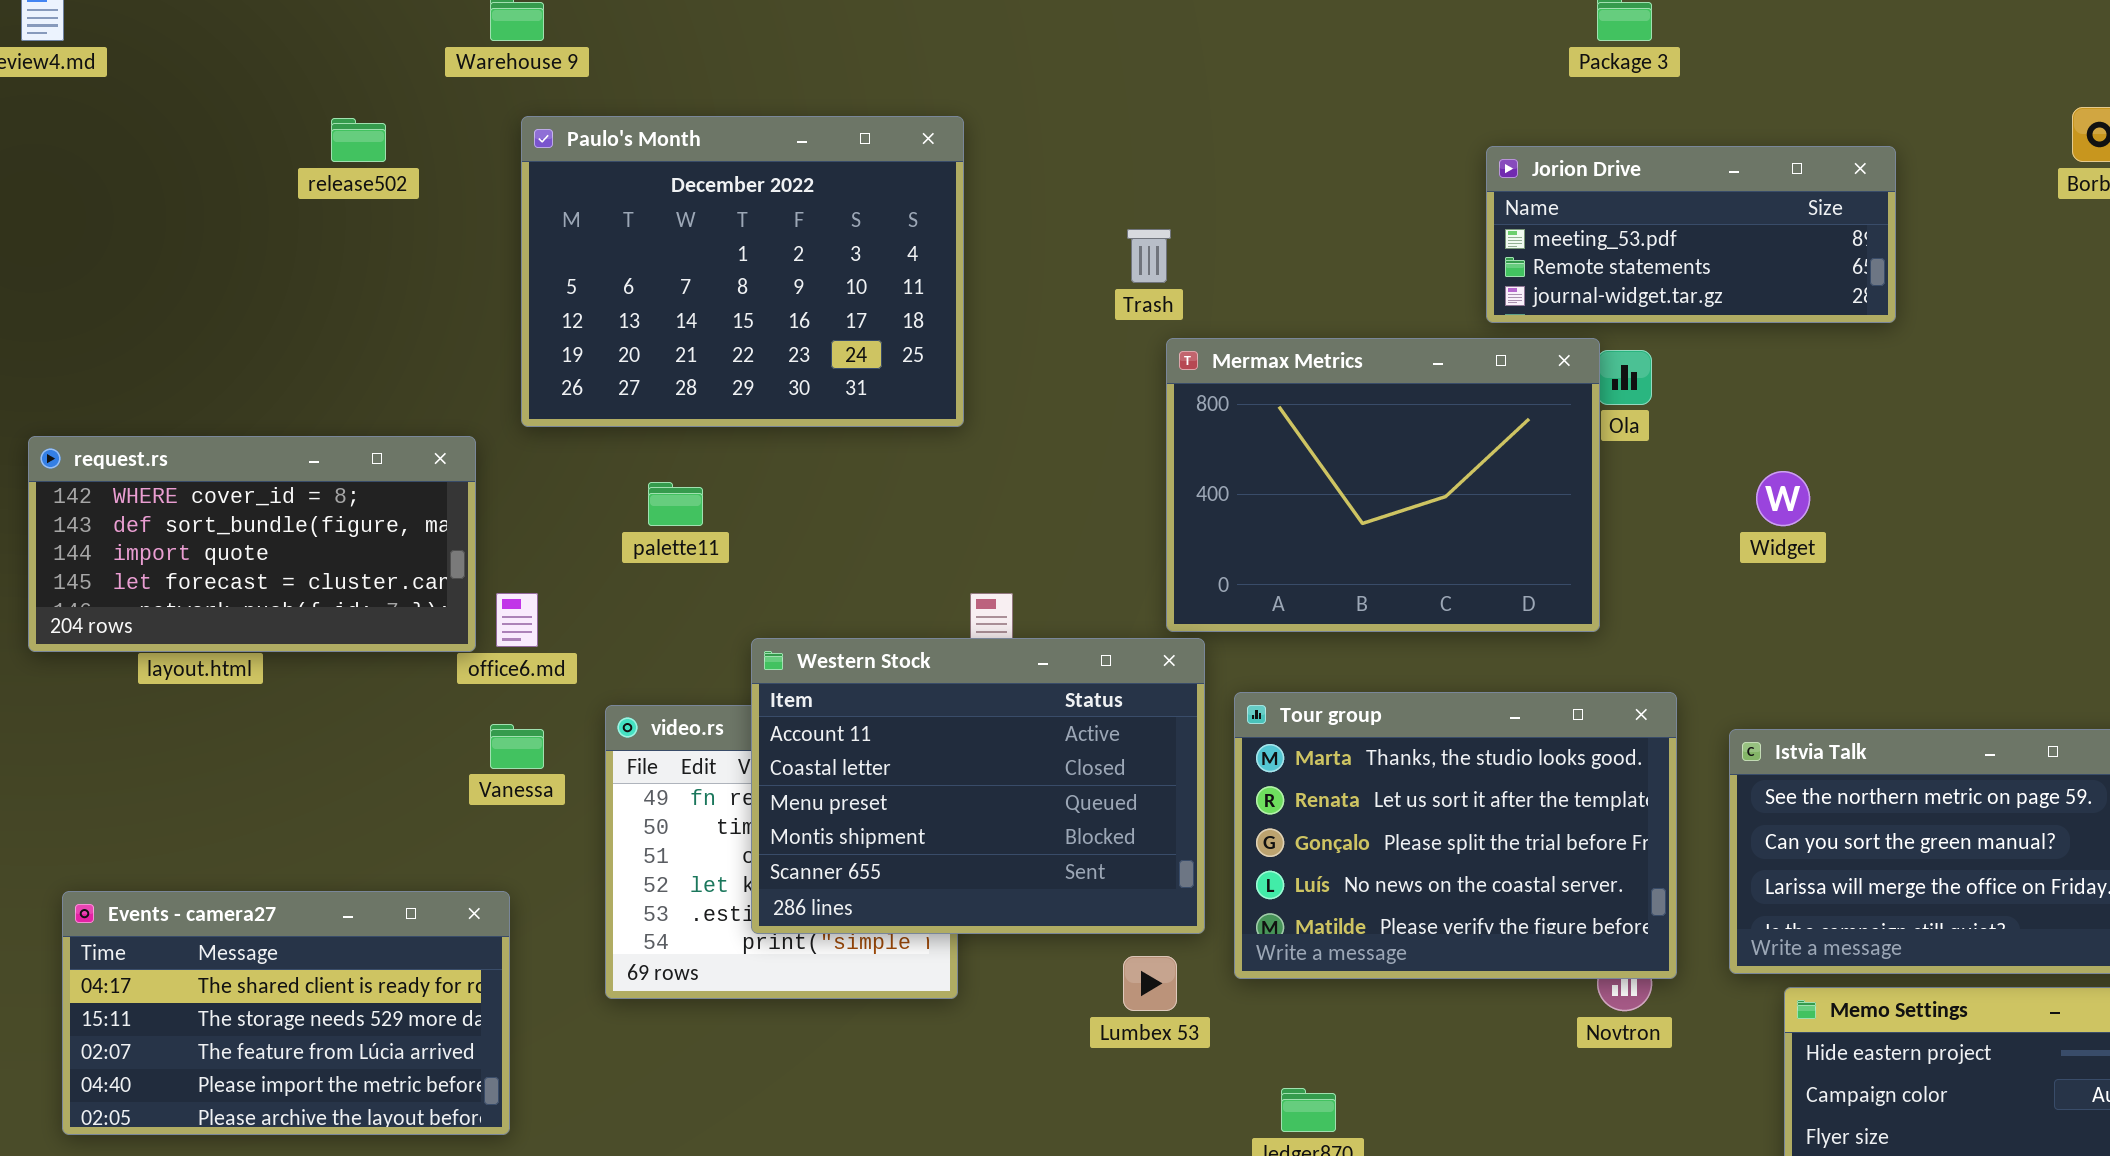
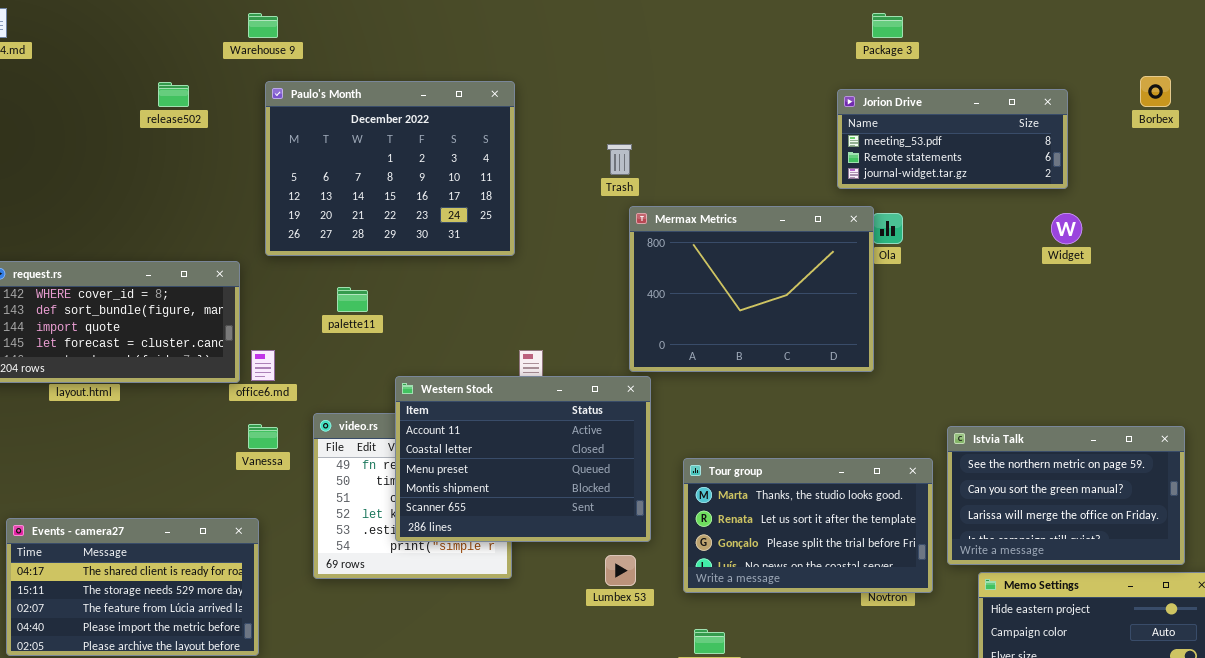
Jorion Drive: [1486,146,1896,323] -> [837,89,1068,189], moved
Widget: [1756,471,1810,526] -> [1051,213,1082,244], moved
Tour group: [1234,692,1677,979] -> [683,458,933,593], moved, resized

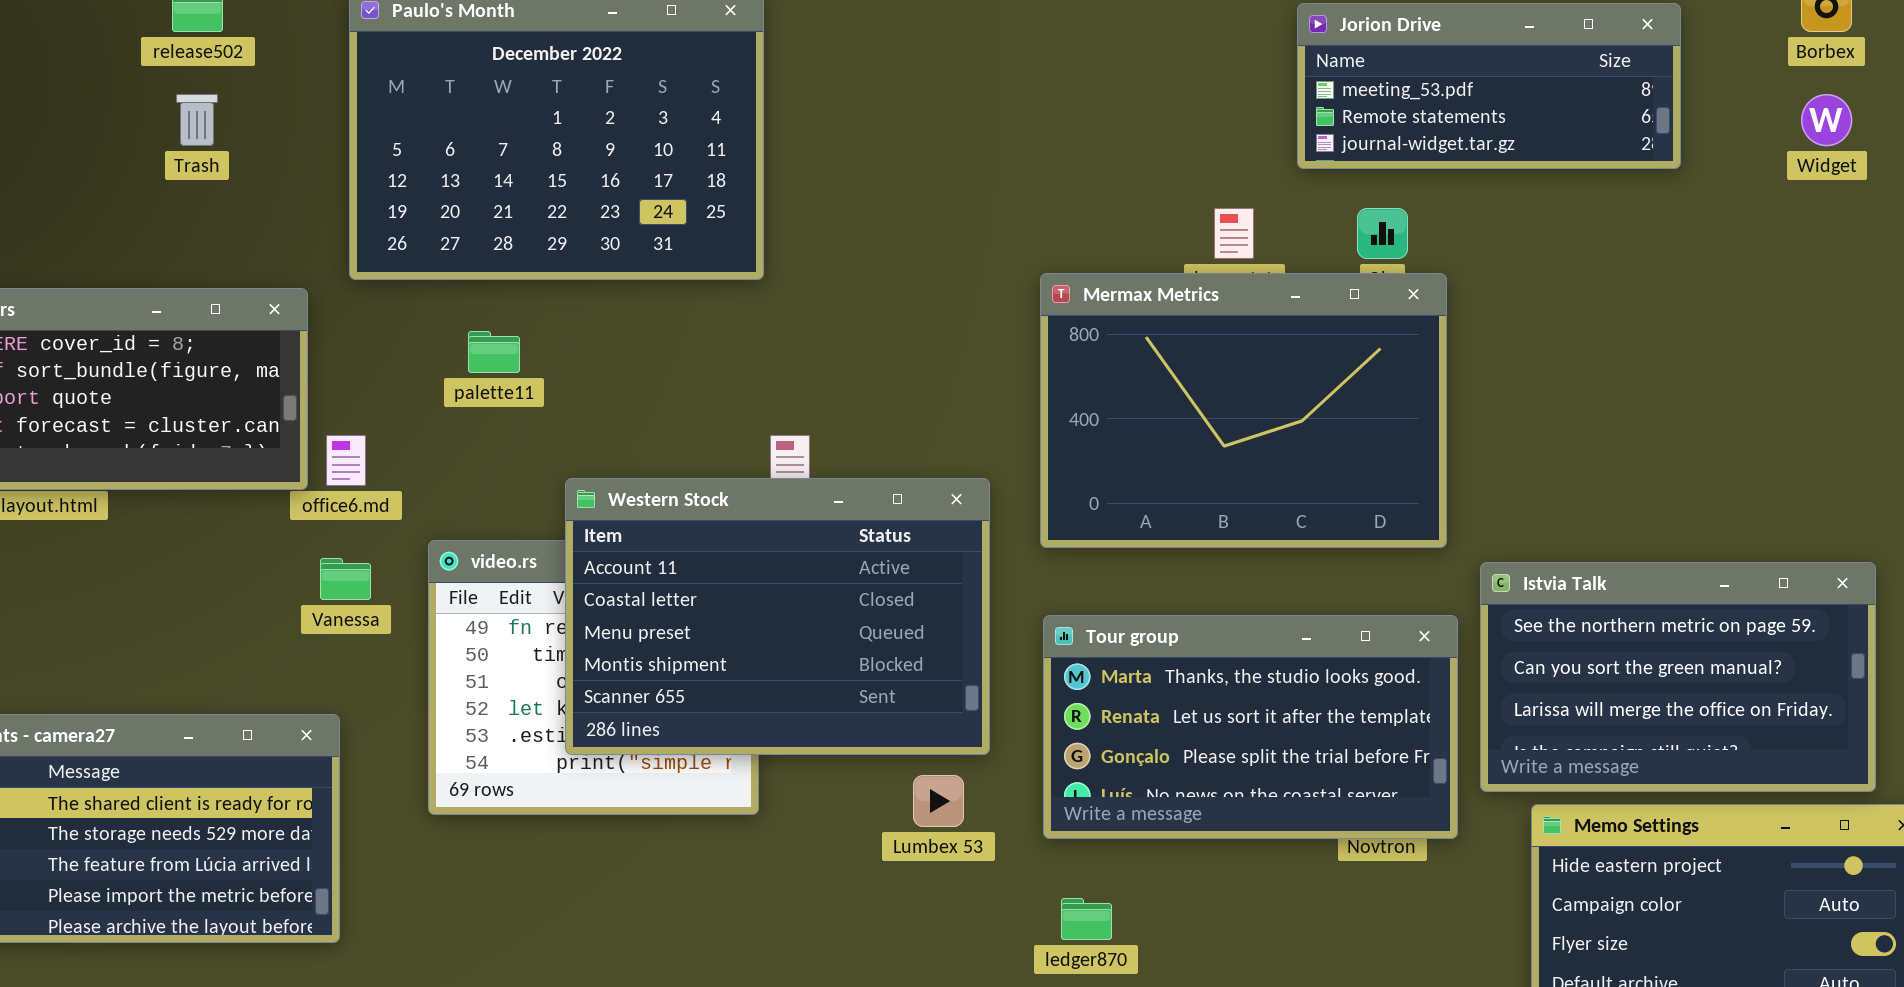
Trash: [607,144,632,175] -> [176,94,218,146], moved
Mermax Metrics: [629,206,874,372] -> [1040,273,1447,548], moved
Widget: [1051,213,1082,244] -> [1801,94,1852,146], moved

